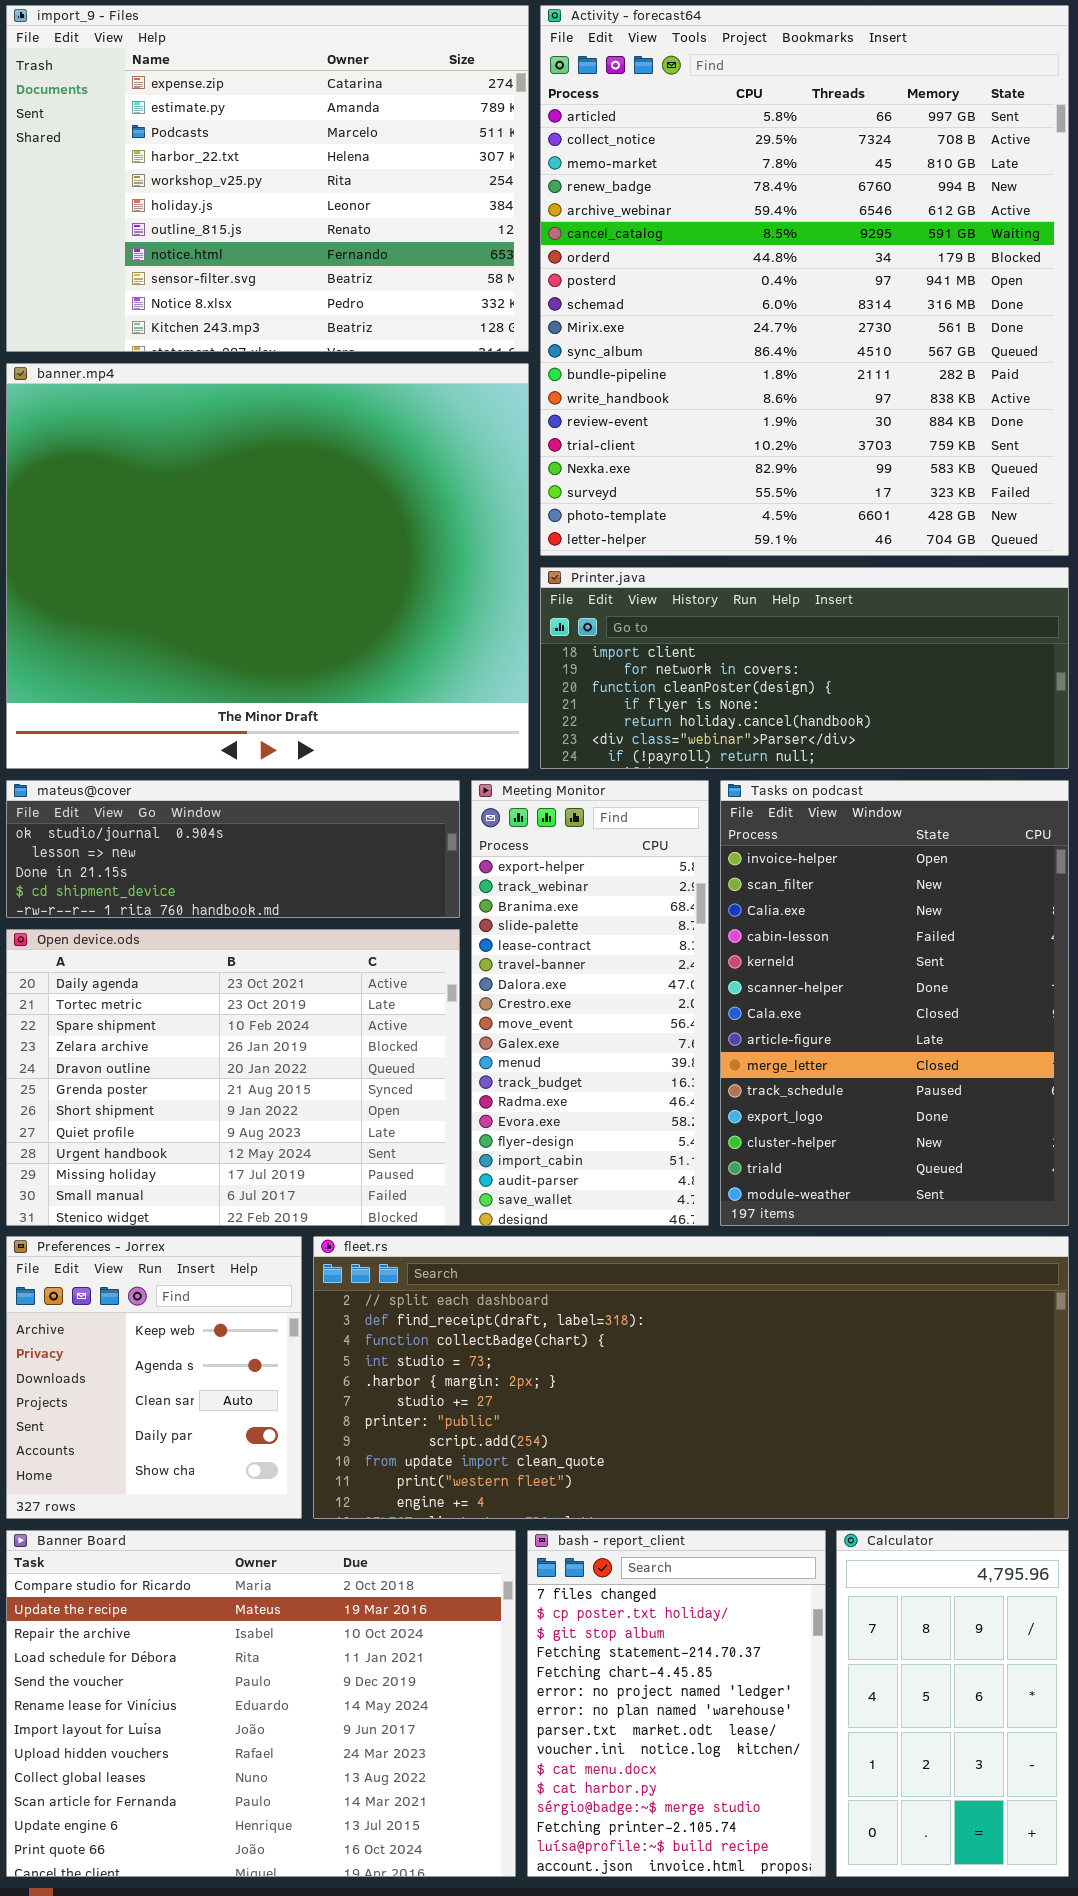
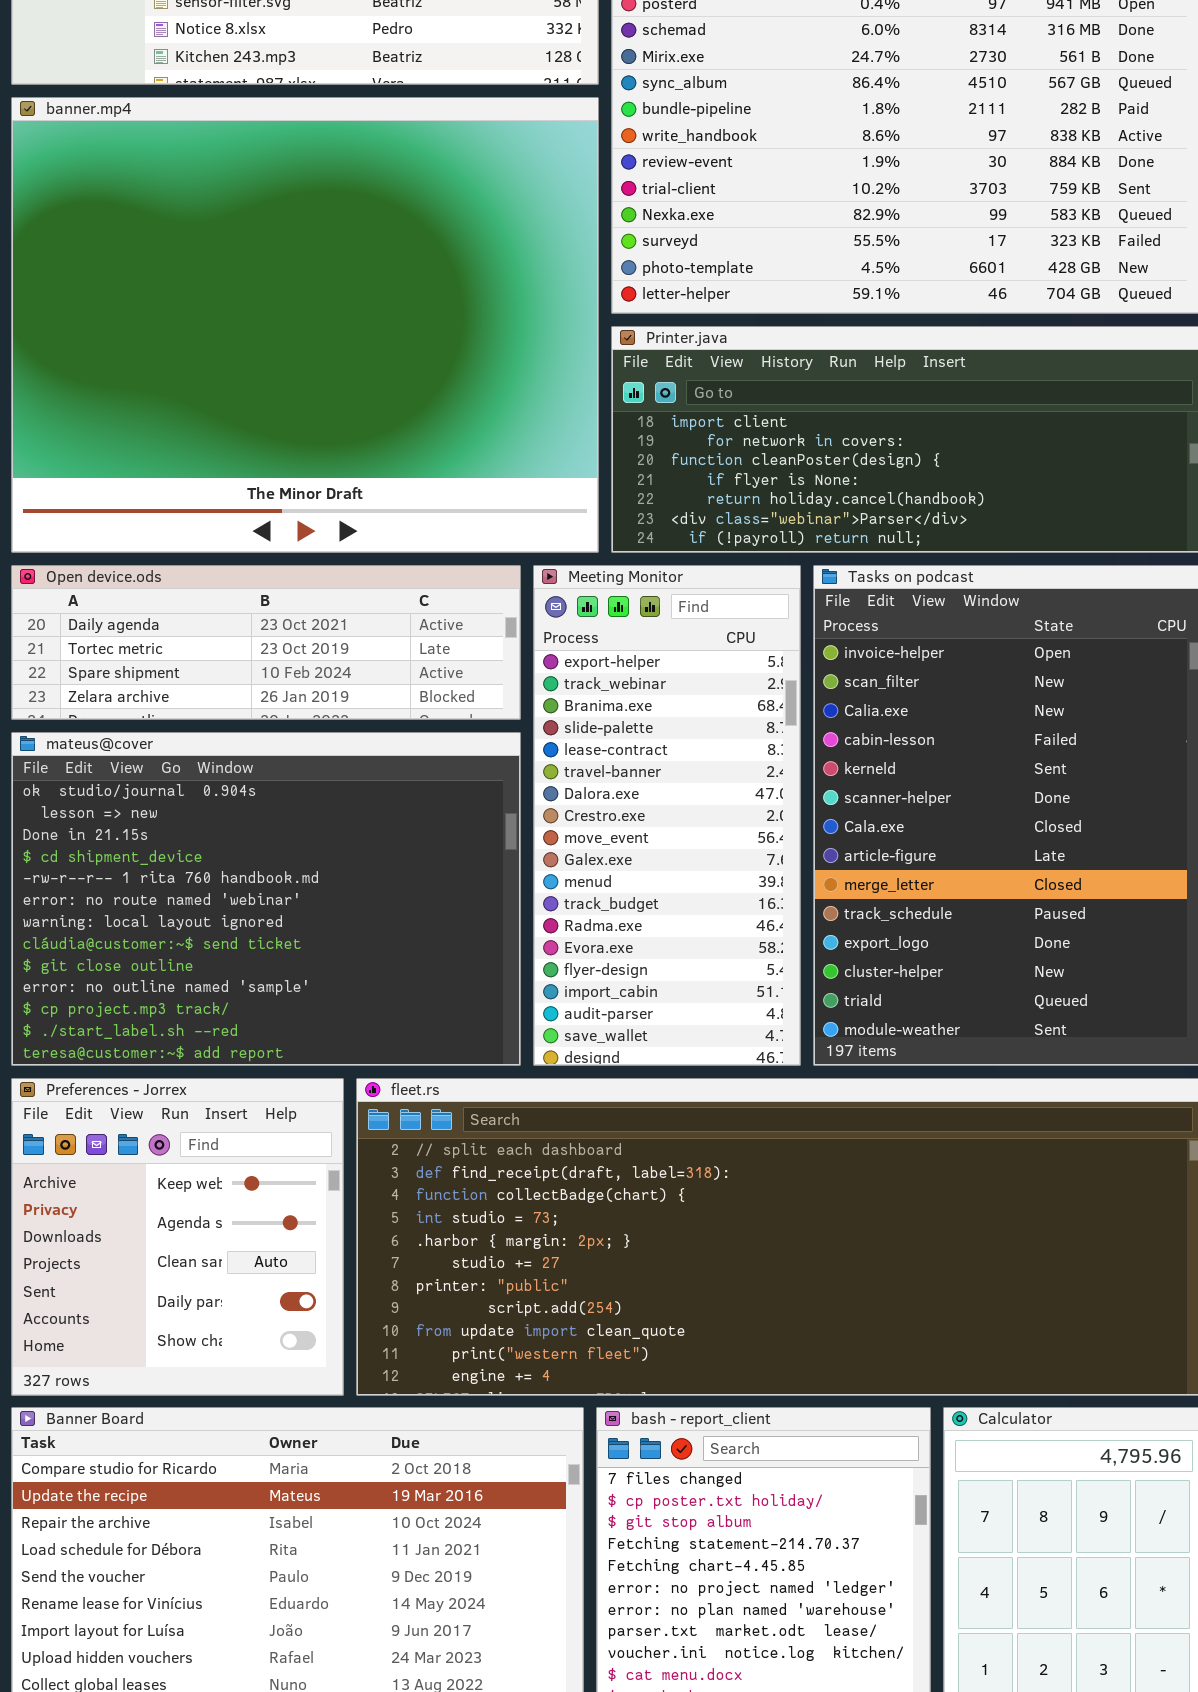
mateus@cover: [6,780,460,918] -> [11,732,521,1066], moved, resized
Open device.ods: [6,929,460,1226] -> [11,565,521,720], moved, resized

